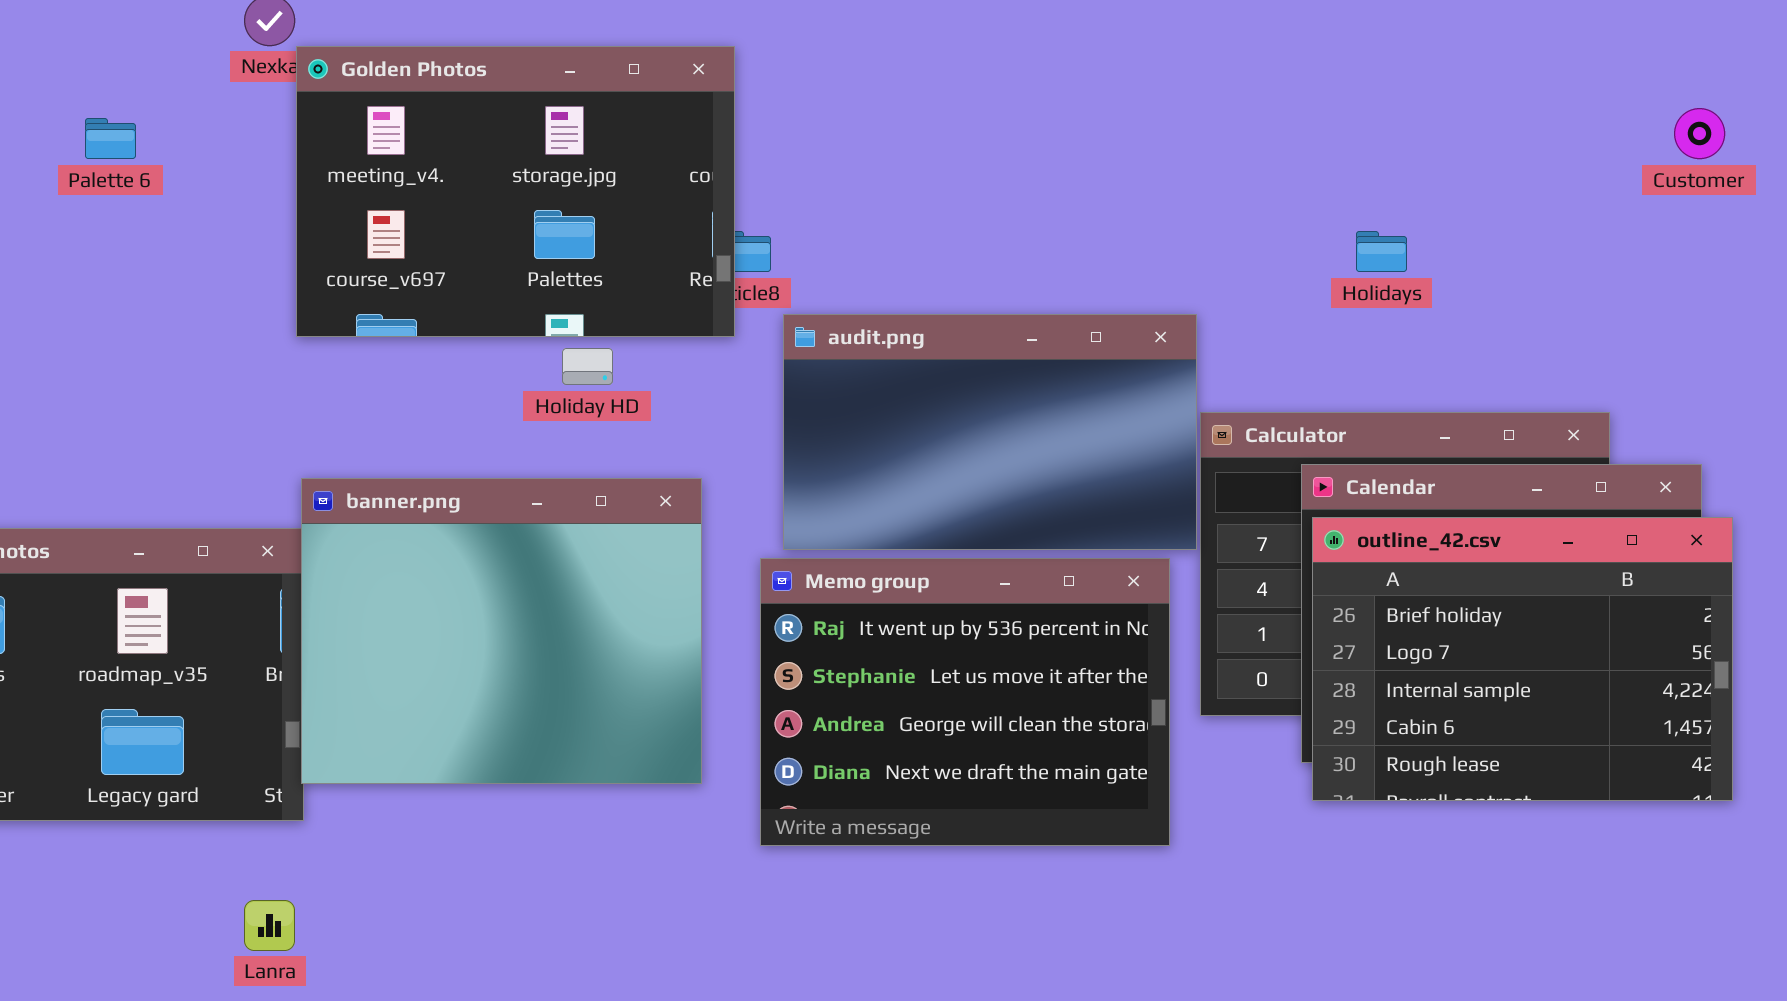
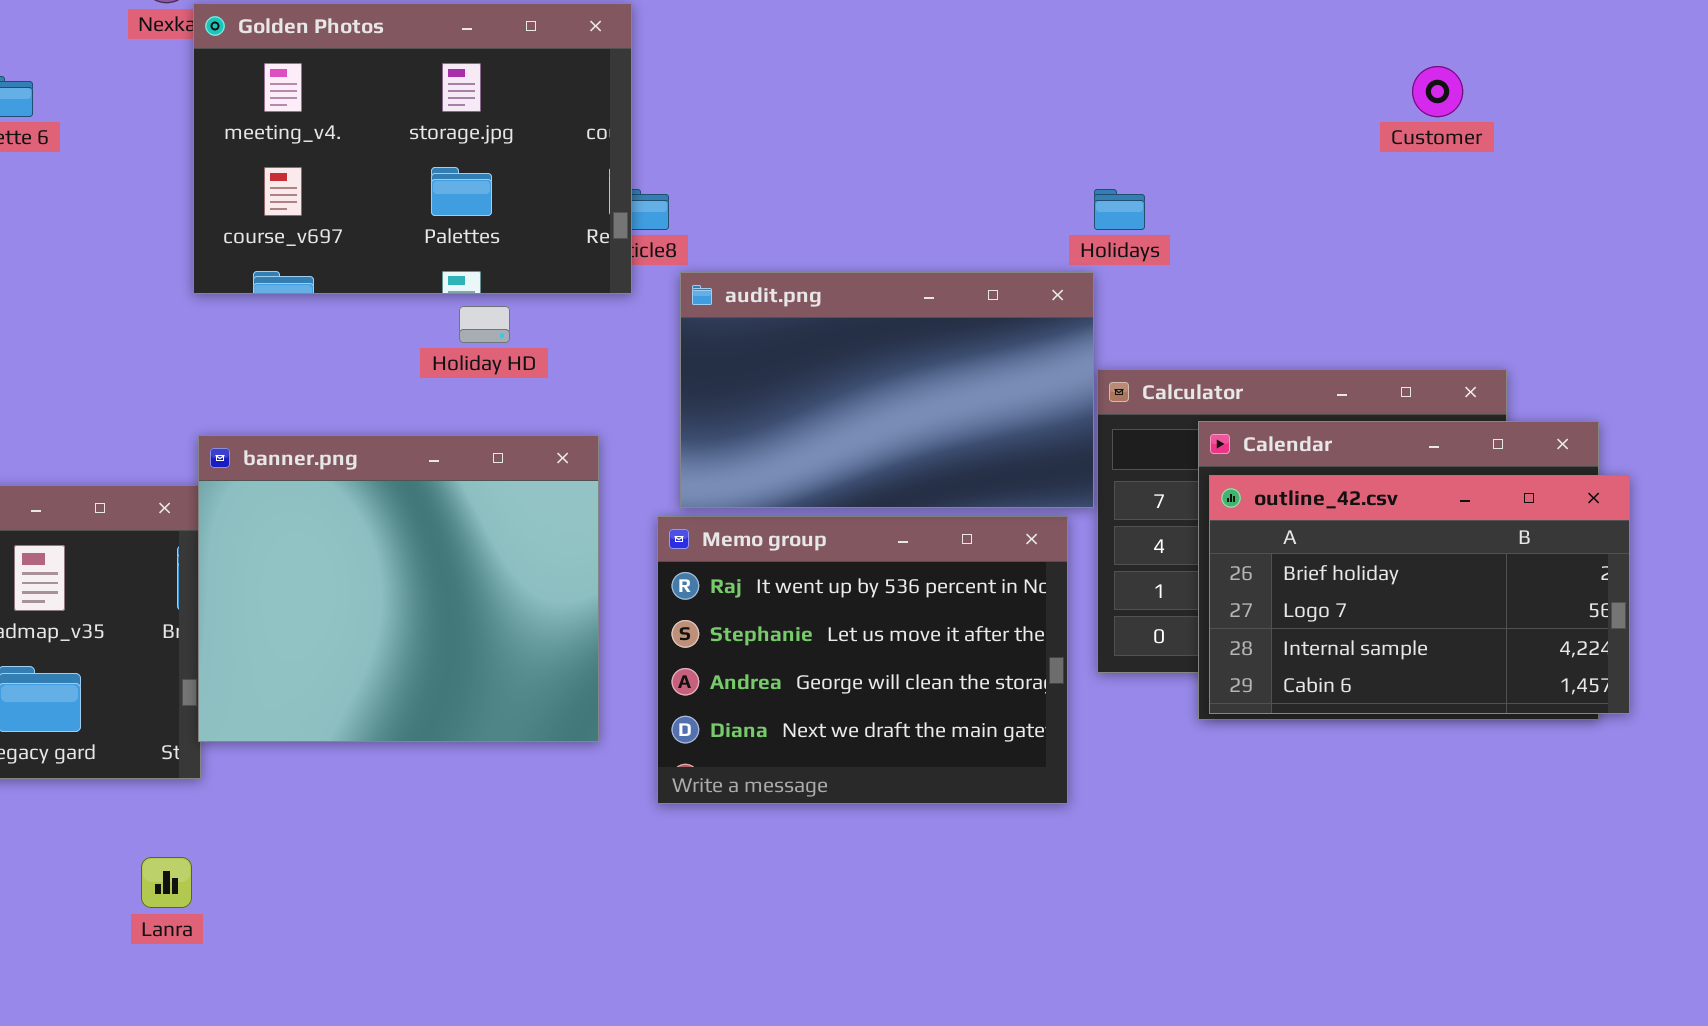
Customer: [1674,108,1725,159] -> [1412,66,1463,117], moved
Holidays: [1356,231,1407,272] -> [1094,189,1145,230], moved
outline_42.csv: [1312,517,1733,801] -> [1209,475,1630,714], resized

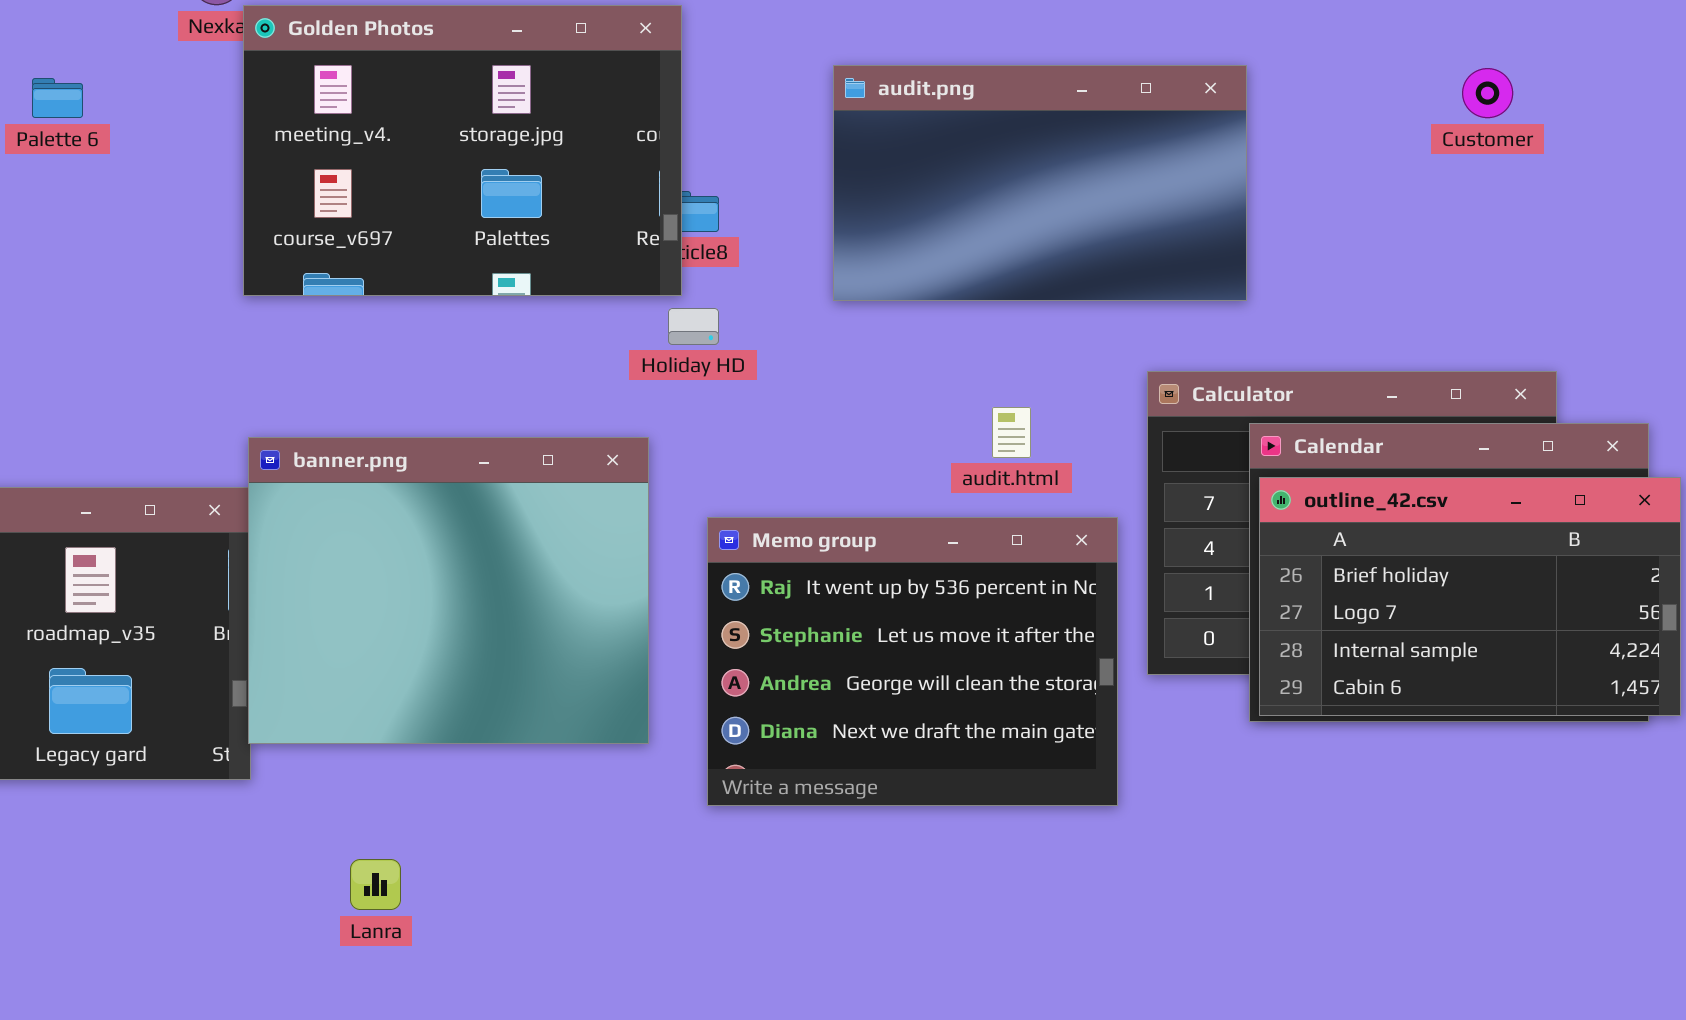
audit.png: [680,272,1094,508] -> [833,65,1247,301], moved
Holiday HD: [459,306,510,343] -> [668,308,719,345], moved
Lanra: [141,857,192,908] -> [350,859,401,910], moved

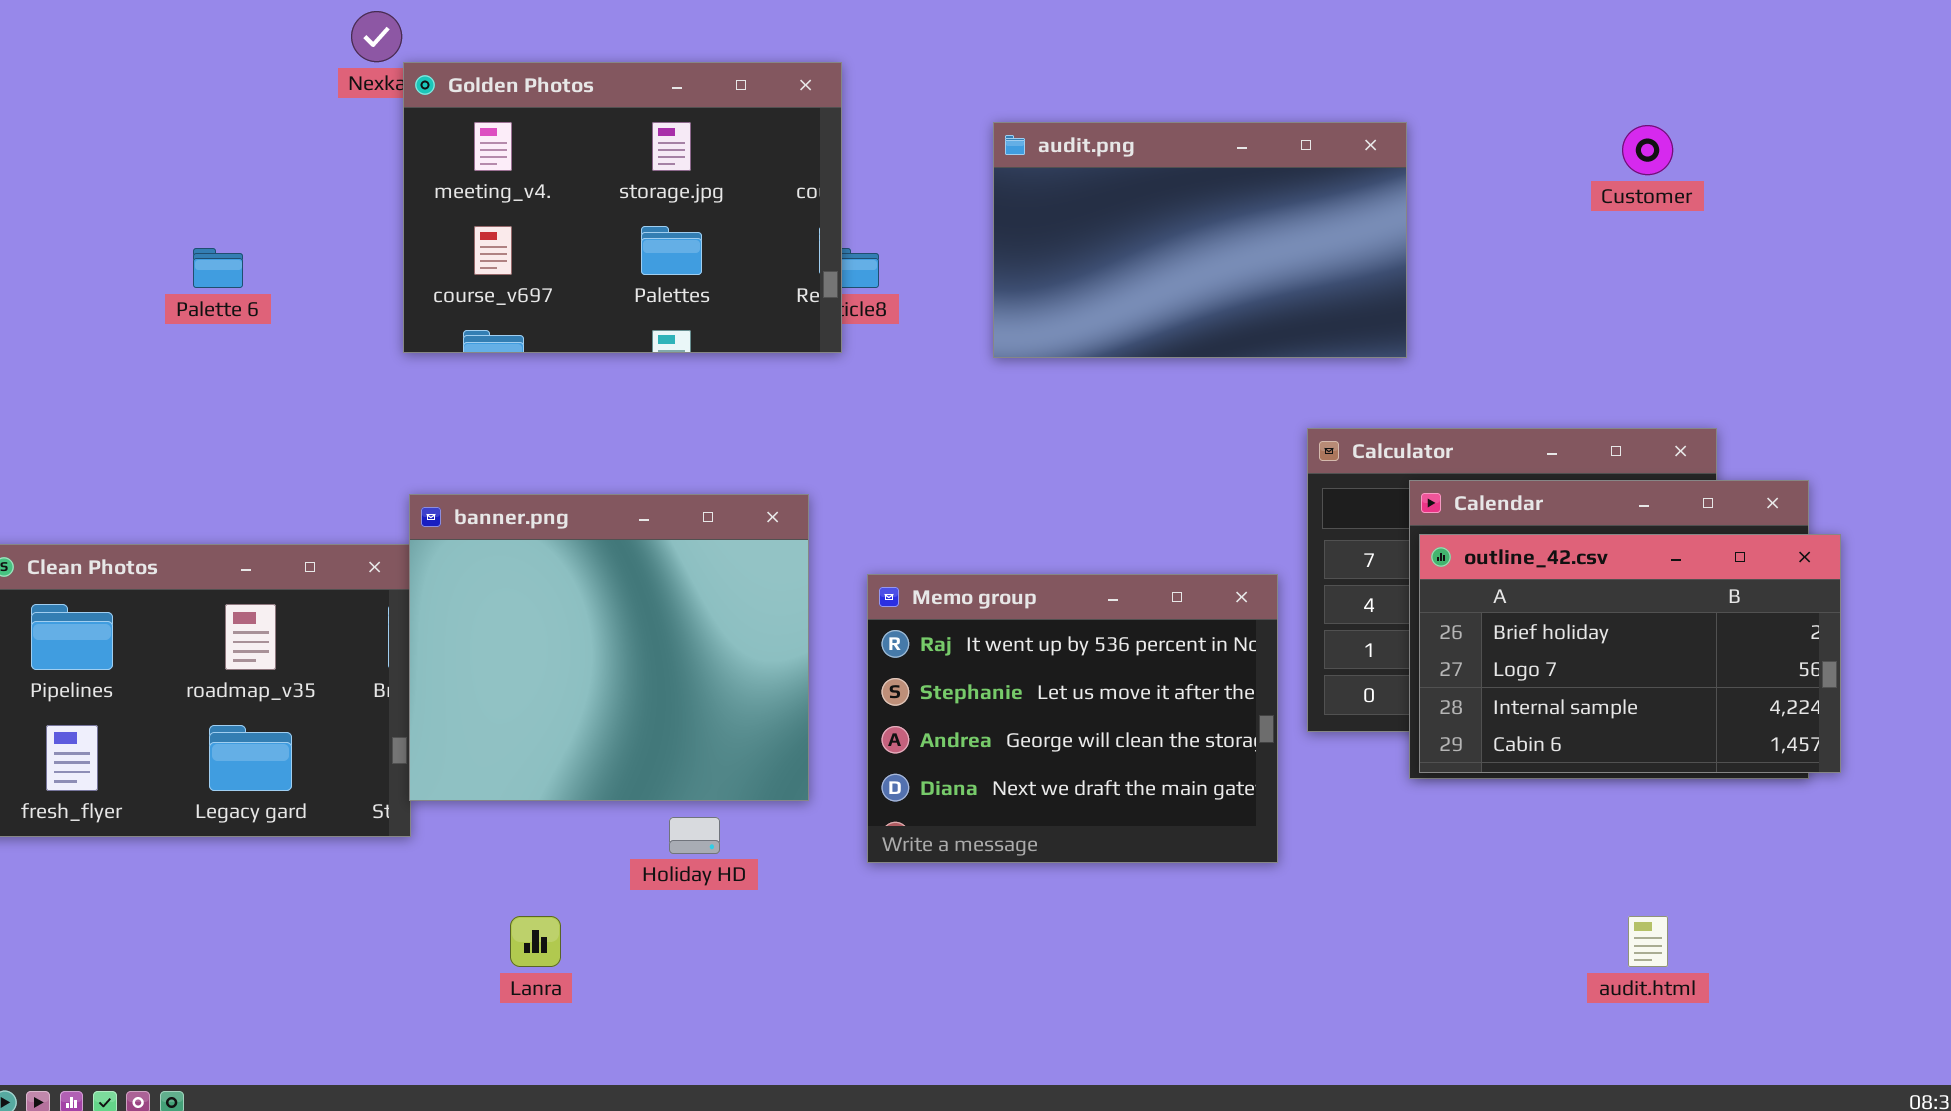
Palette 6: [32,78,83,118] -> [193,248,243,288], moved
Holiday HD: [668,308,719,345] -> [669,817,720,854], moved
audit.html: [992,407,1031,458] -> [1628,916,1668,967], moved

